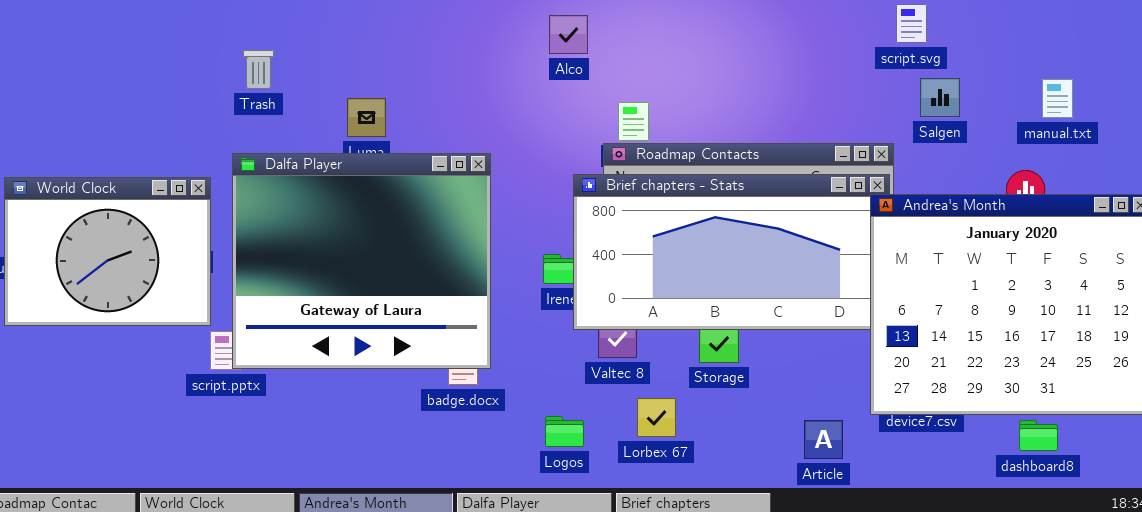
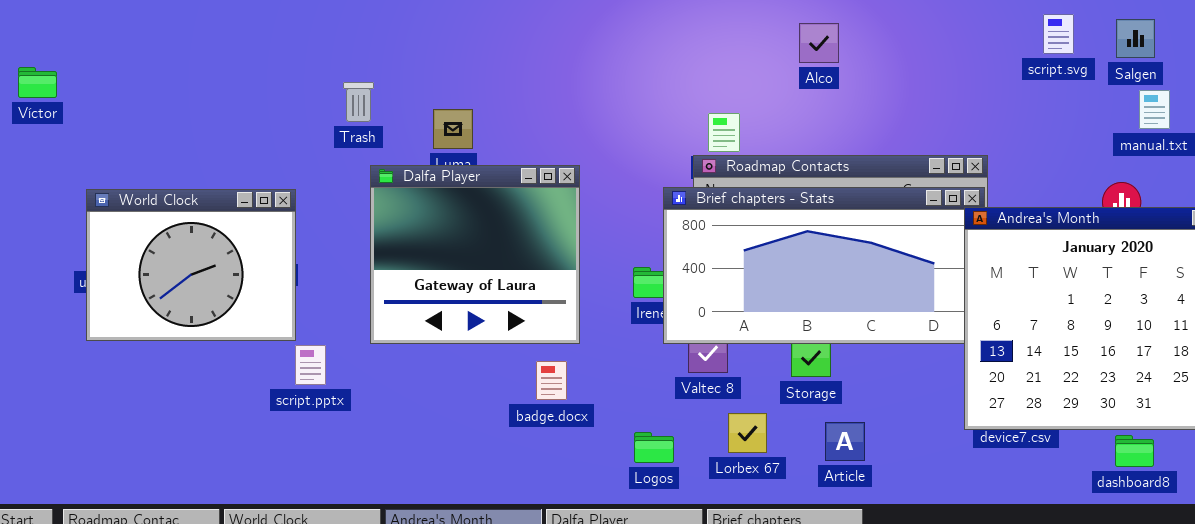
script.svg: [896,4,927,43] -> [1043,14,1074,54], moved
Alco: [549,15,588,54] -> [799,23,839,63], moved
Trash: [243,50,274,89] -> [343,82,374,122], moved
Salgen: [920,78,960,117] -> [1116,19,1155,58], moved
Dalfa Player: [232,153,491,369] -> [370,165,580,344], resized
Article: [804,420,843,459] -> [825,422,865,461], moved

